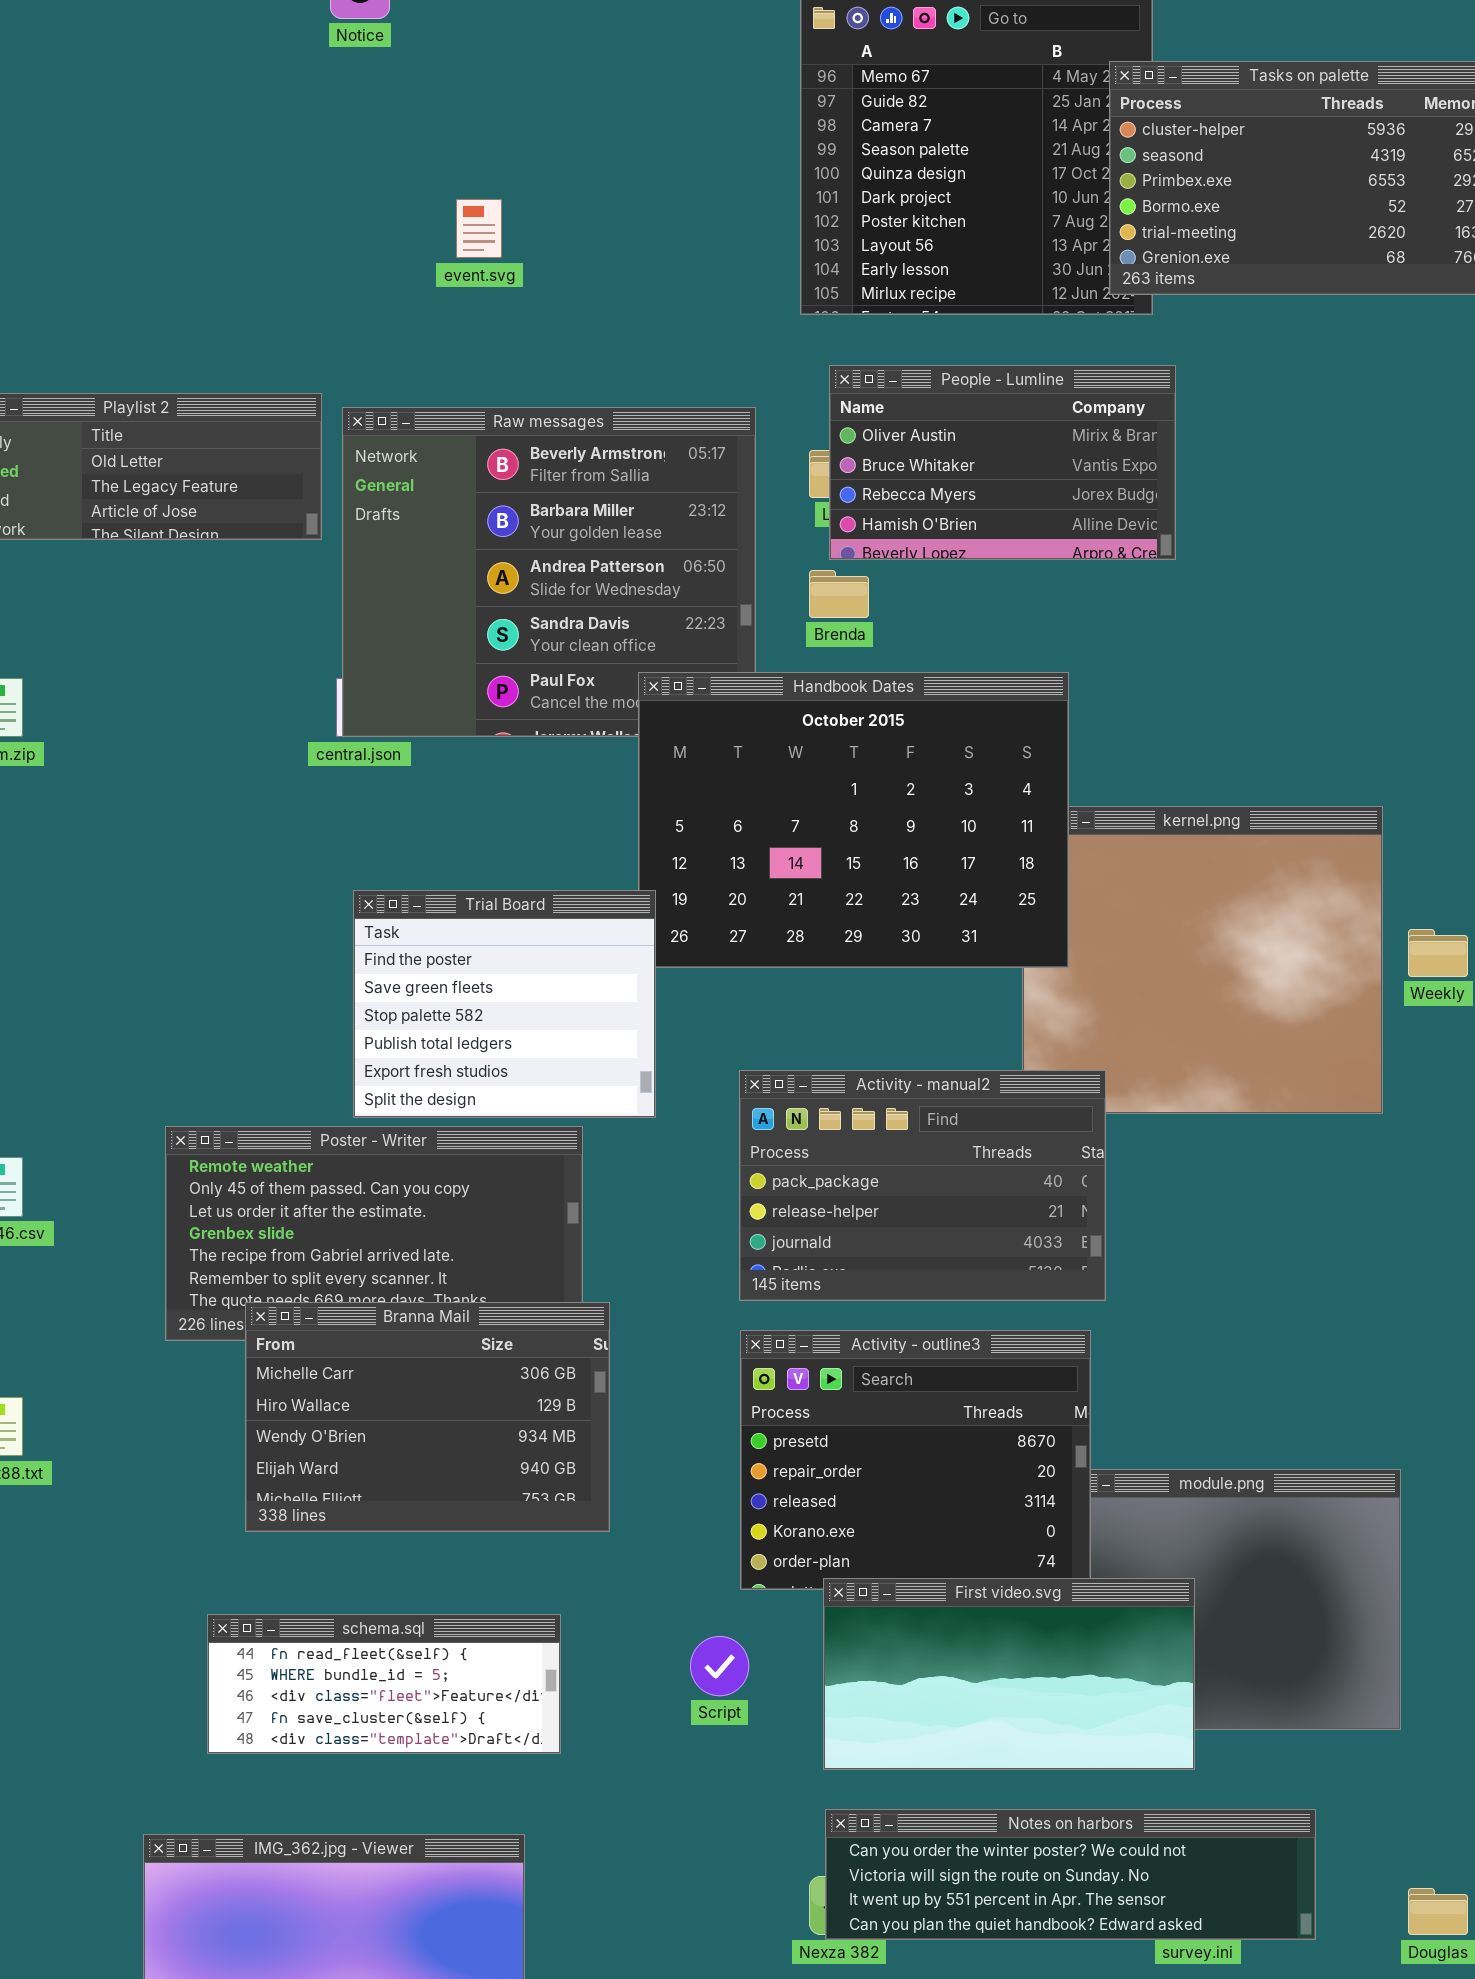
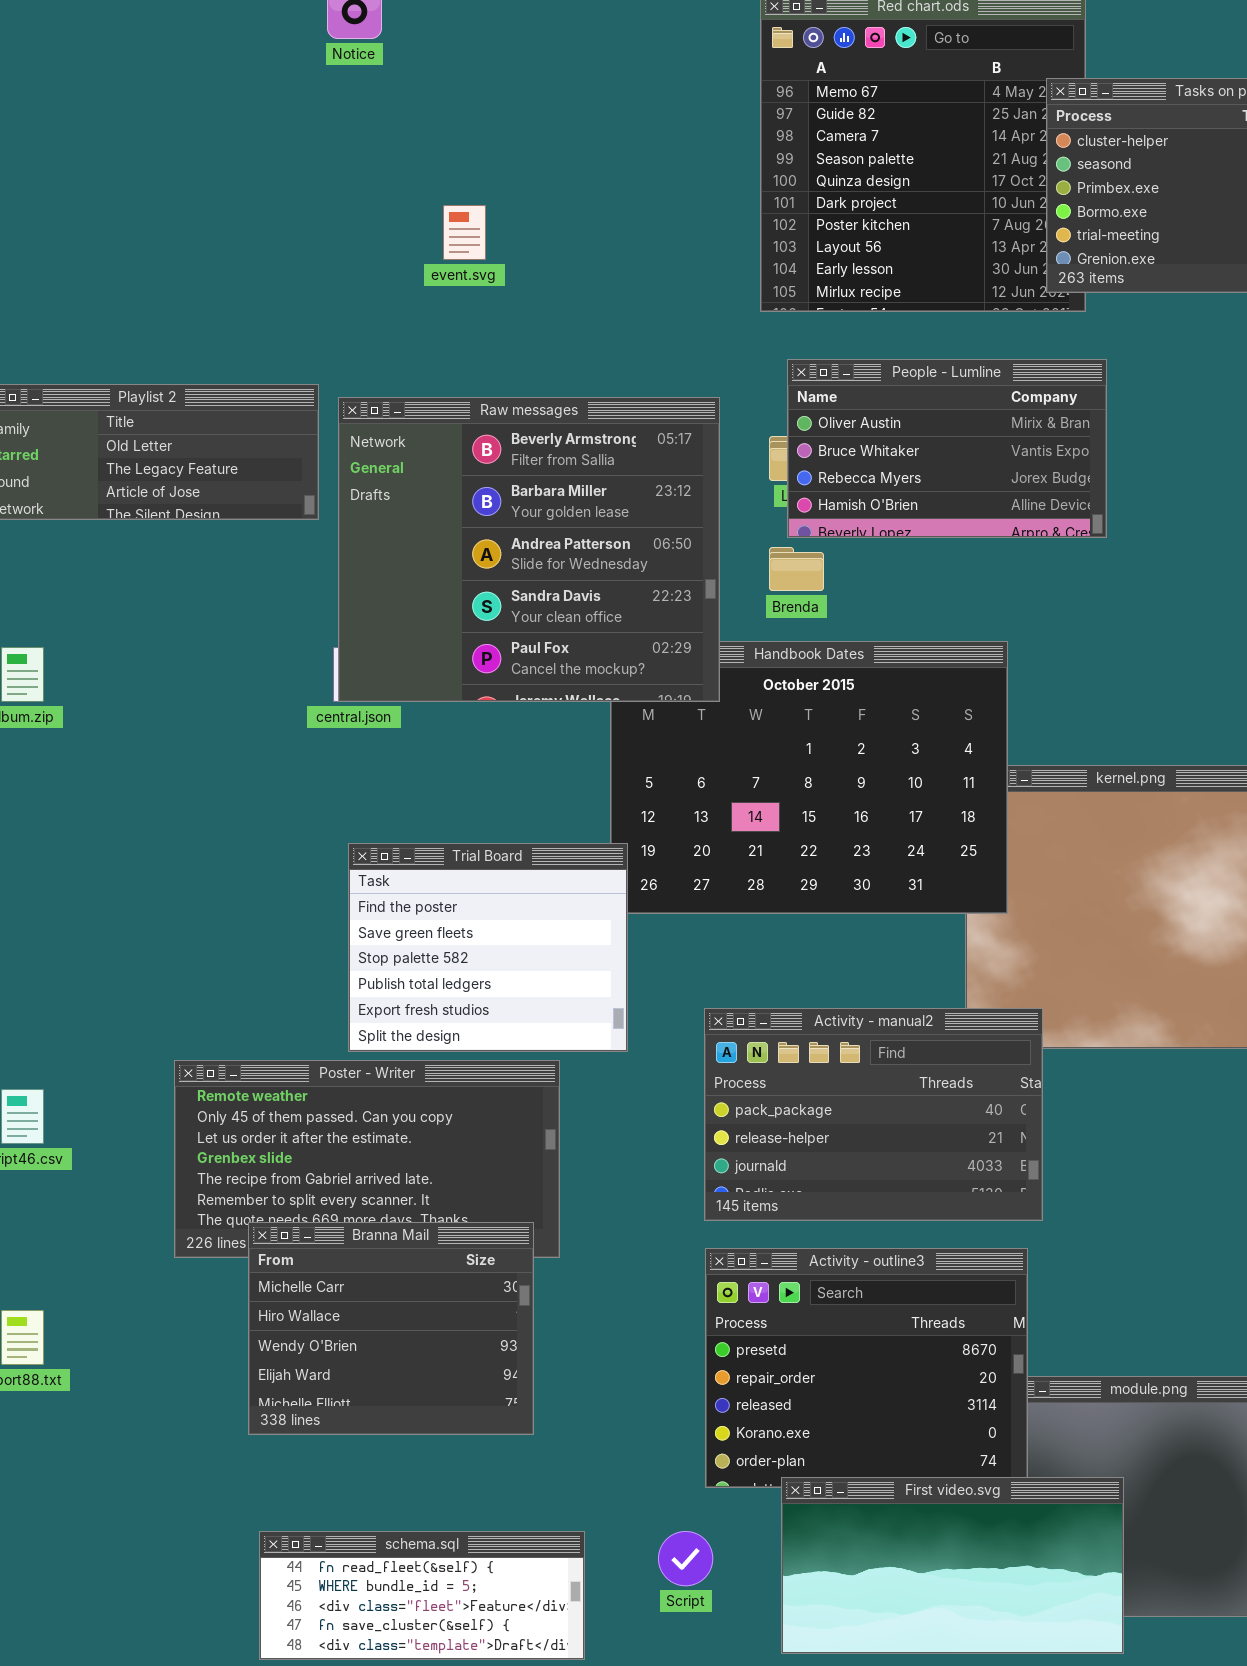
Raw messages: [342,407,756,737] -> [338,397,720,702], raised
Branna Mail: [245,1302,610,1532] -> [248,1222,534,1435], resized
schema.sql: [207,1614,561,1754] -> [259,1531,585,1660], moved

